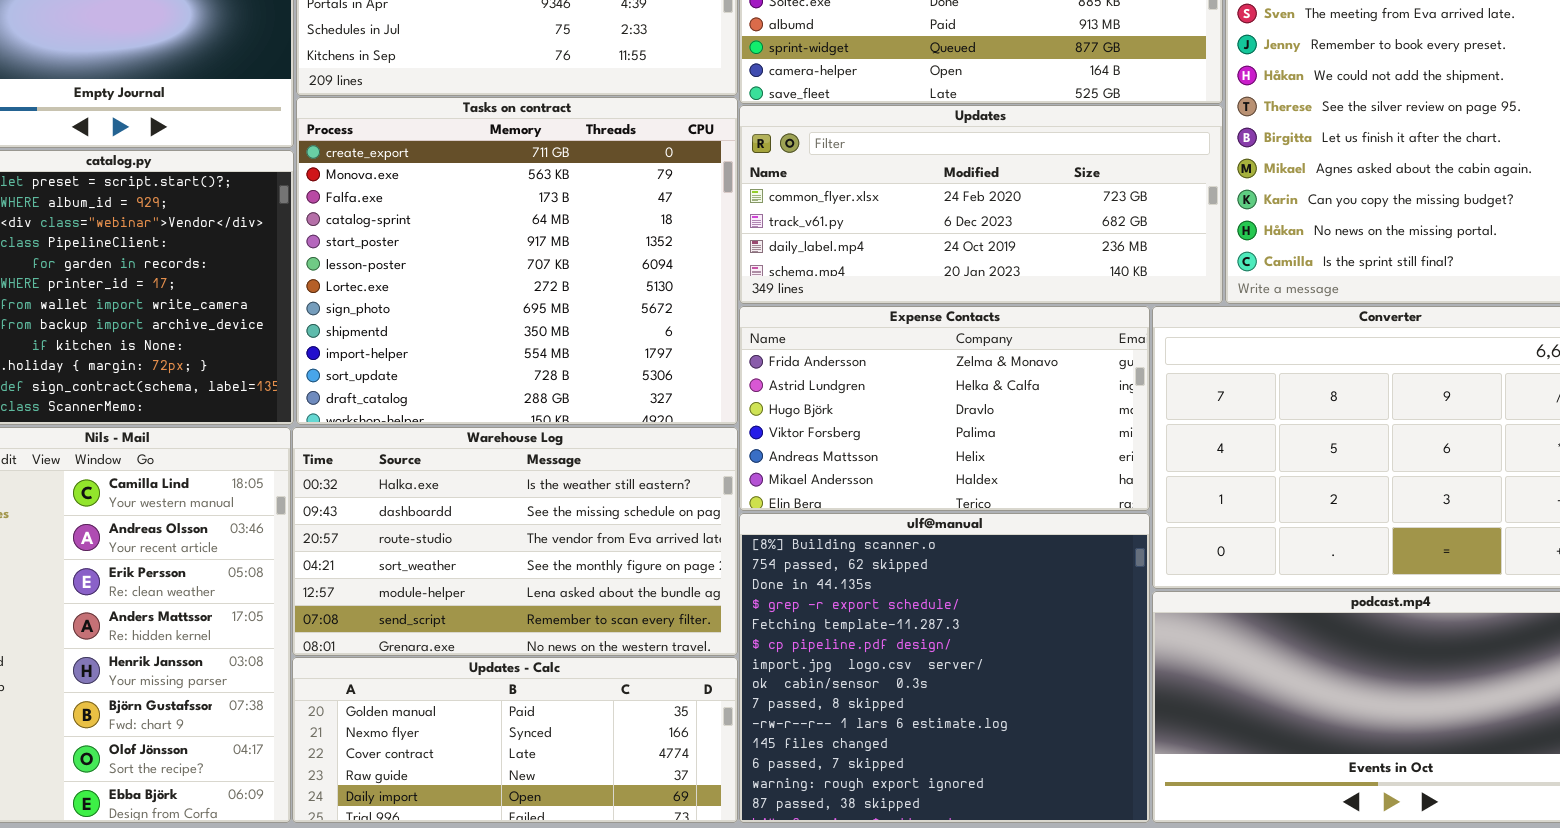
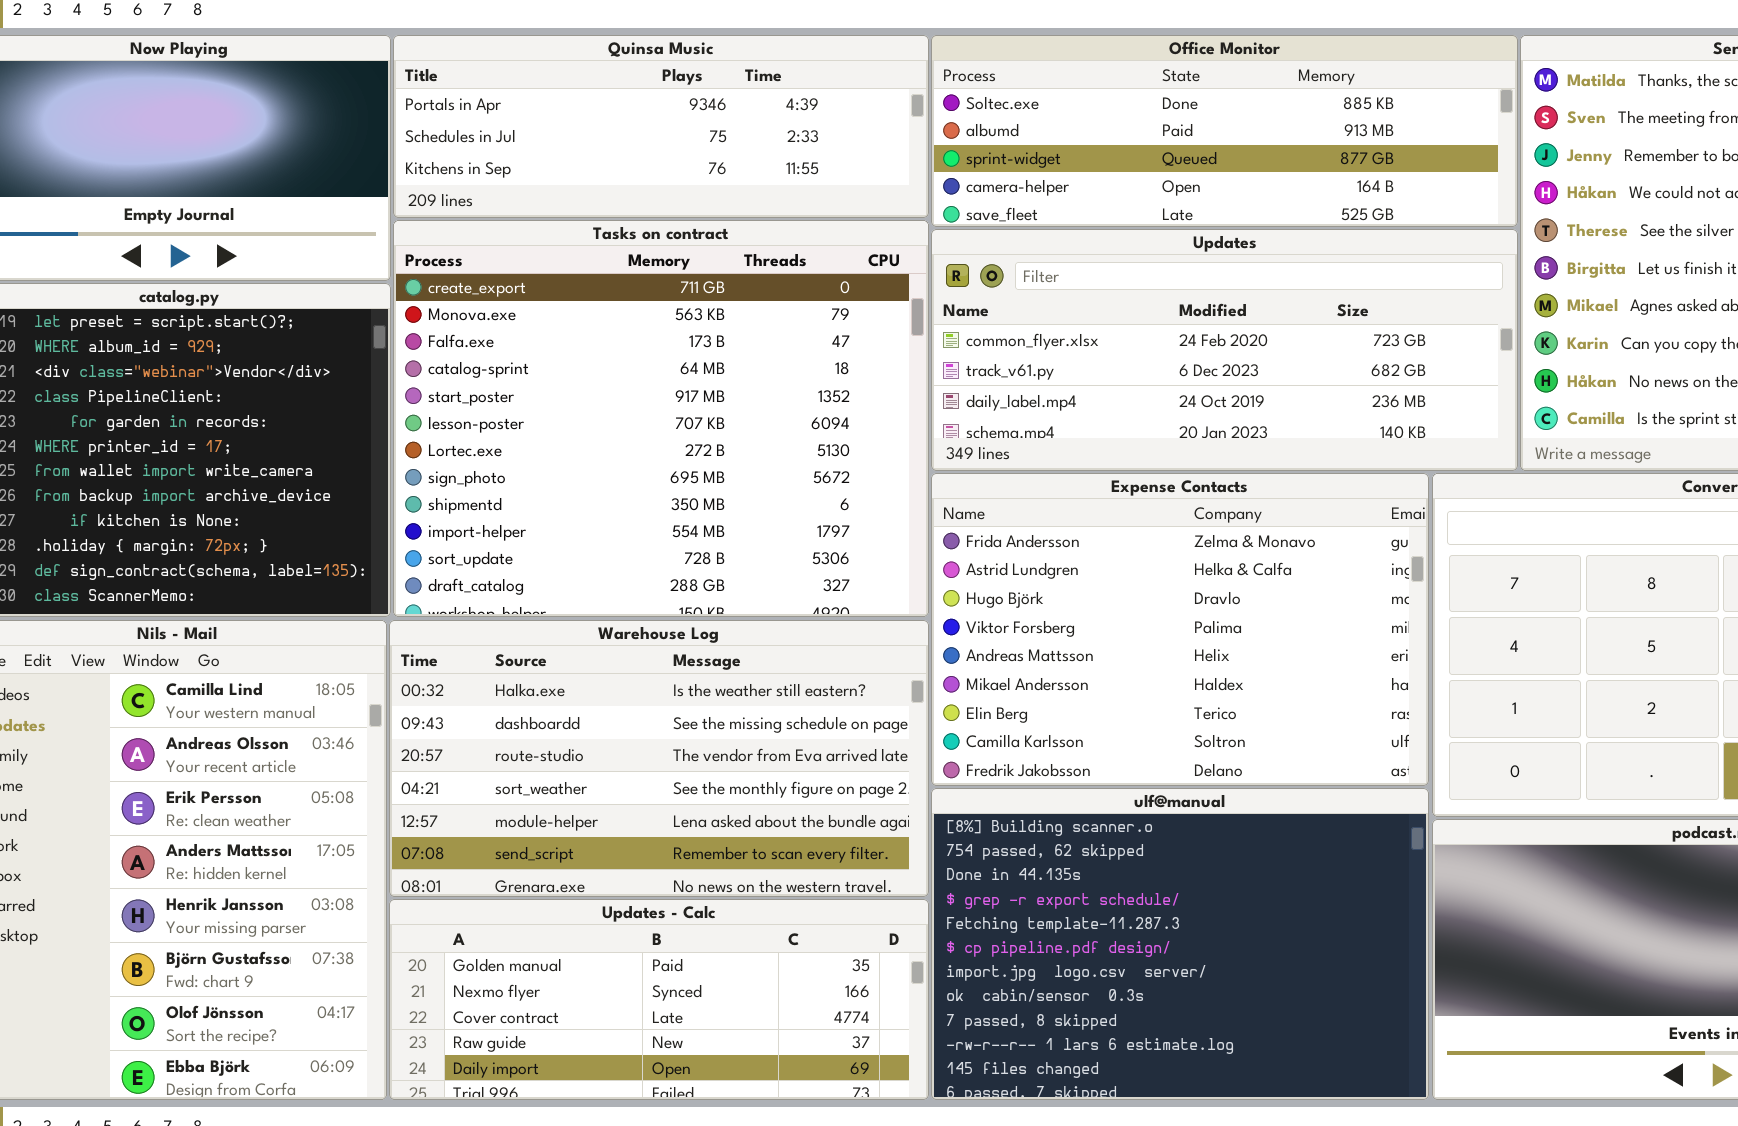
Expense Contacts: [739,306,1150,511] -> [931,473,1429,786], resized
ulf@manual: [739,513,1150,823] -> [931,788,1429,1100], resized

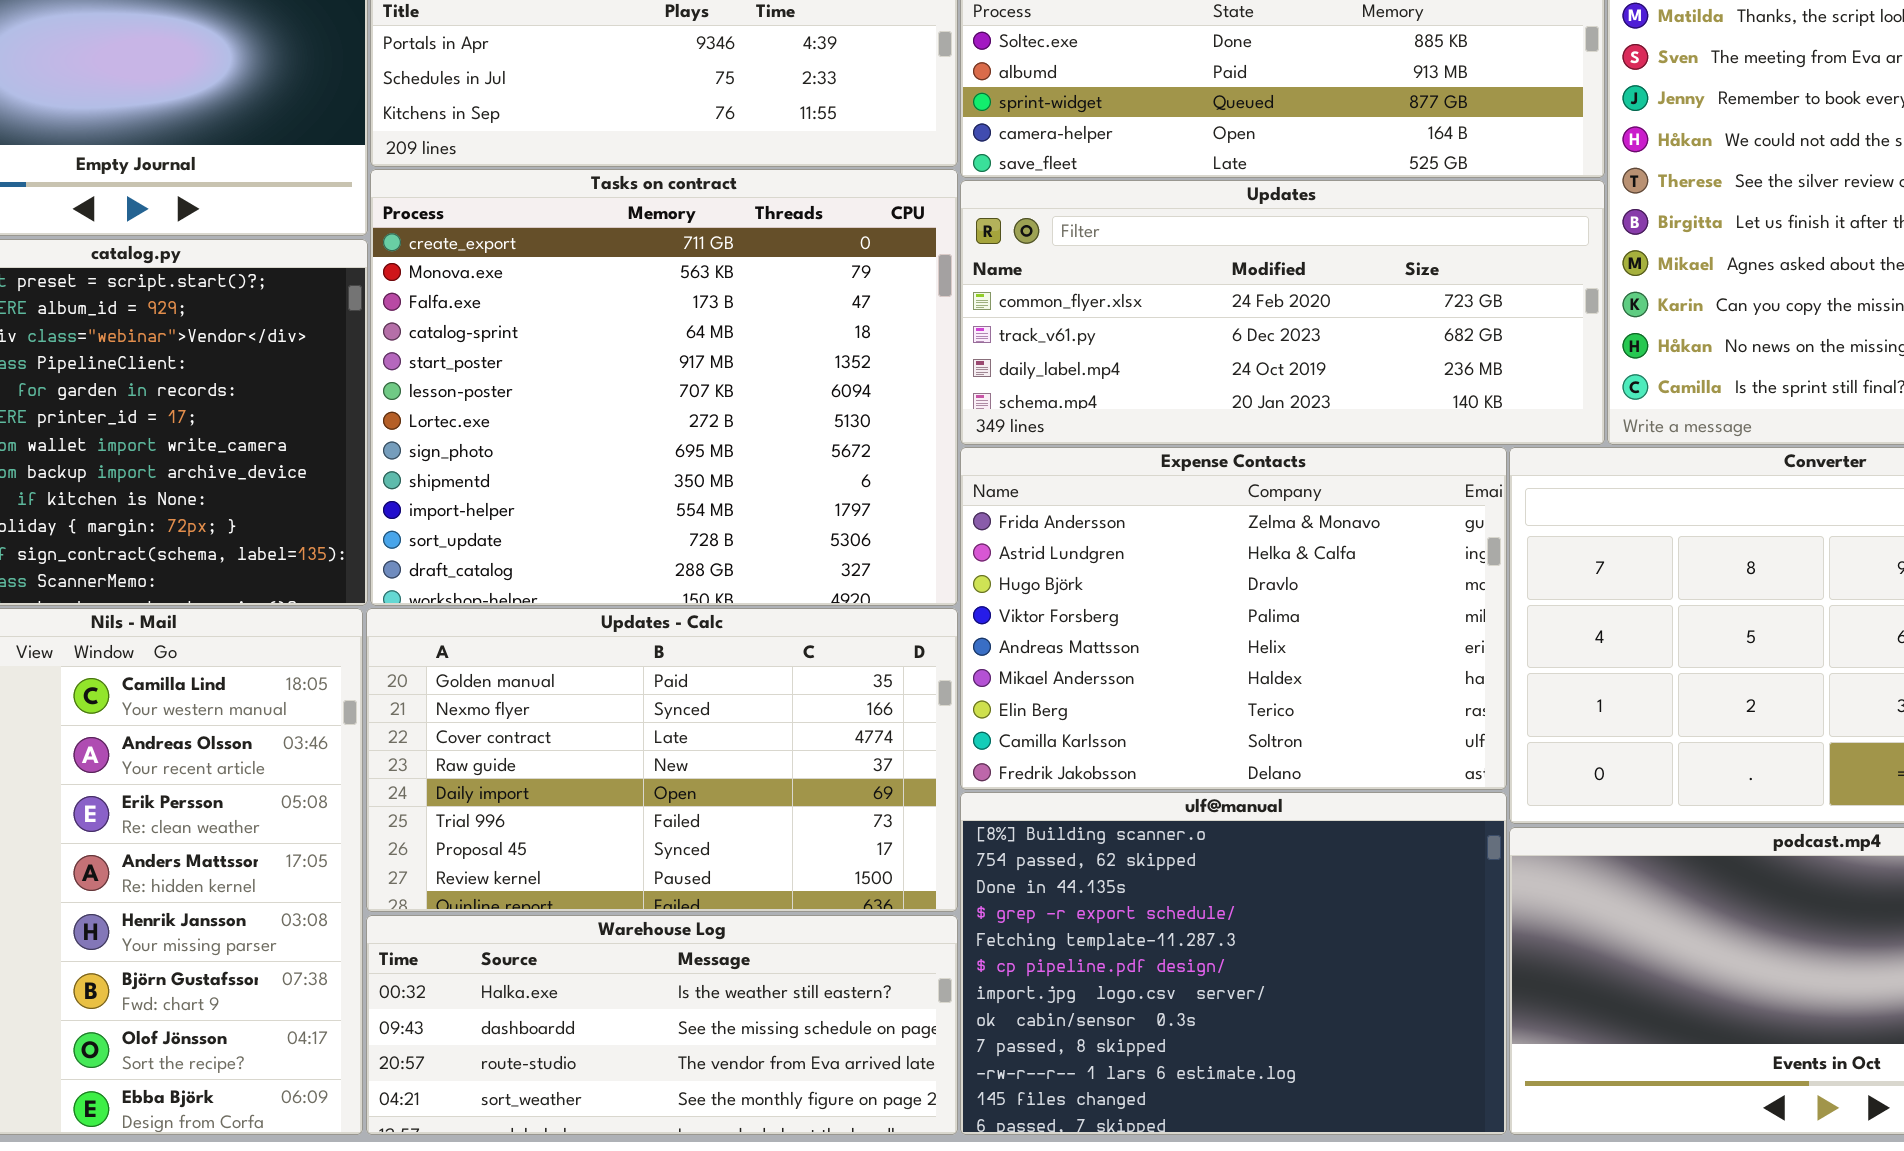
Warehouse Log: [389,620,929,897] -> [366,915,958,1135], moved, resized
Updates - Calc: [389,899,929,1100] -> [366,608,958,912], moved, resized

